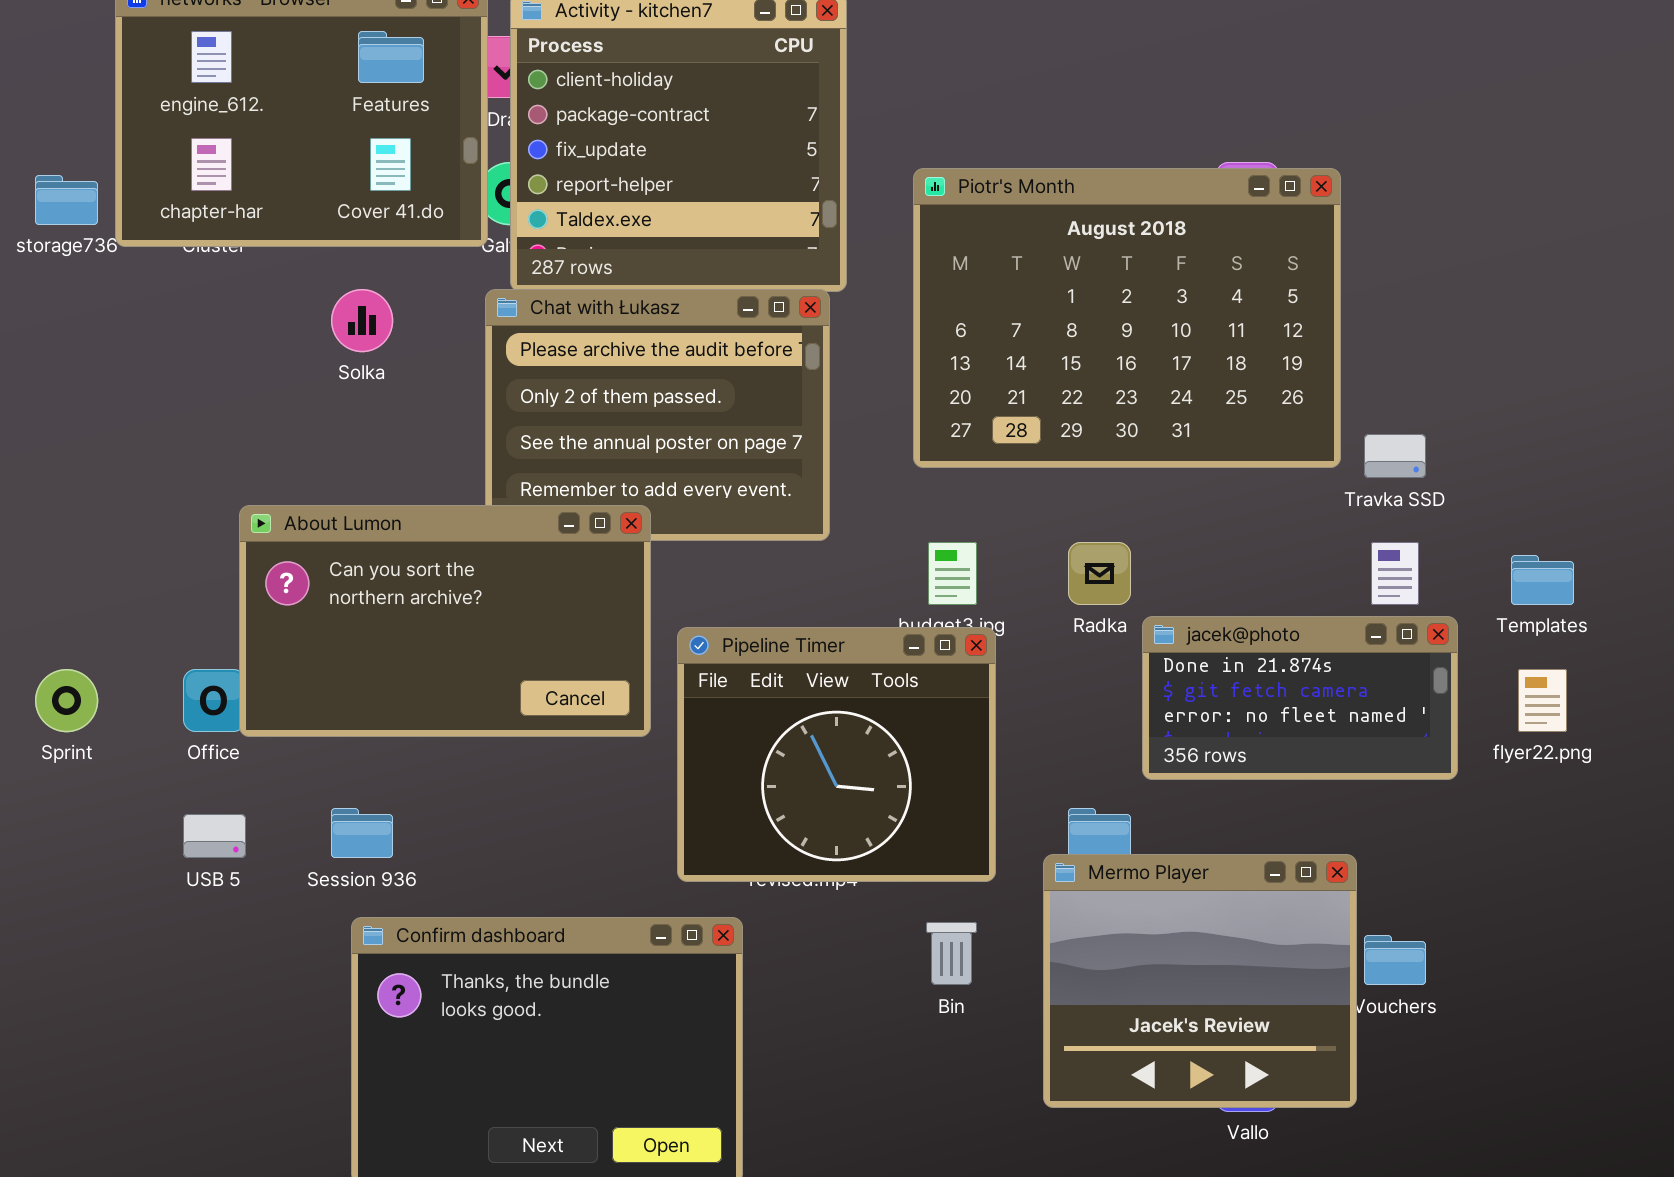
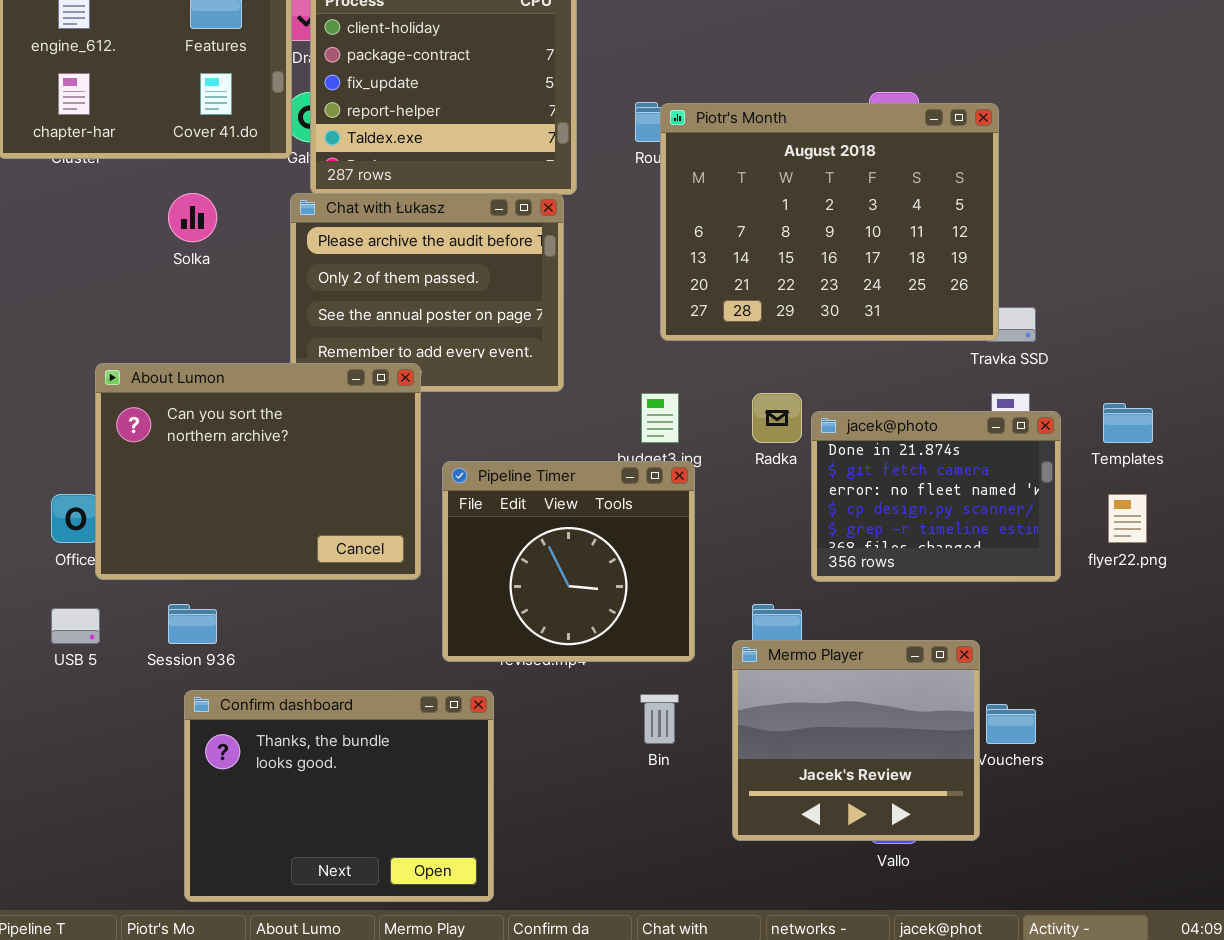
Piotr's Month: [913,168,1341,468] -> [660,103,999,341], moved
About Lumon: [239,505,651,737] -> [95,363,421,580], resized
jacek@photo: [1142,616,1458,780] -> [811,411,1061,582], resized

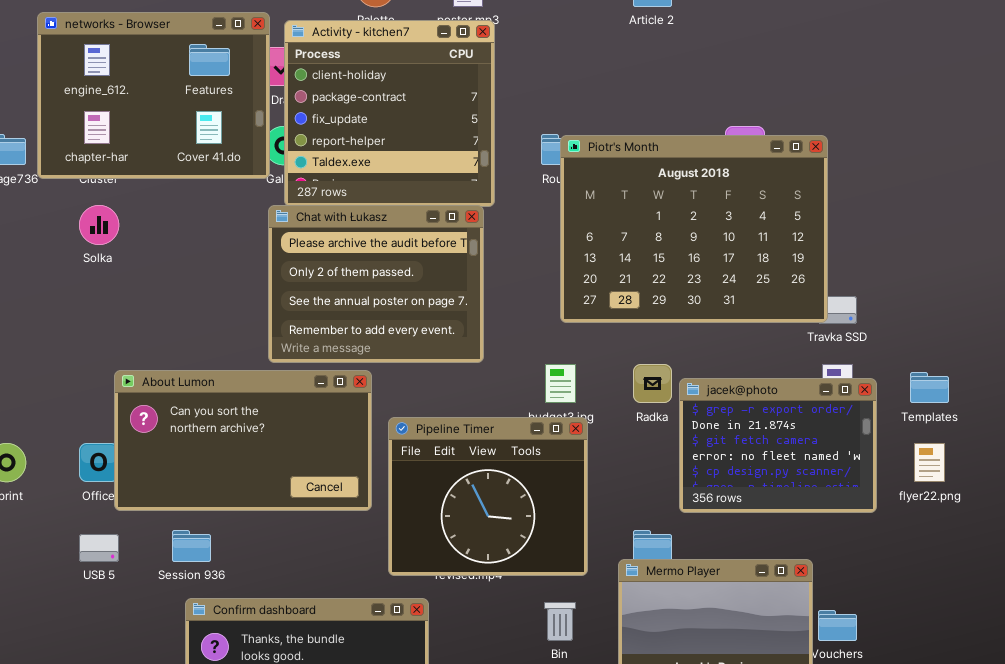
Solka: [168,193,217,242] -> [79,205,119,245], moved
About Lumon: [95,363,421,580] -> [114,370,372,511], resized
jacek@photo: [811,411,1061,582] -> [679,378,877,513], scrolled up 1 row

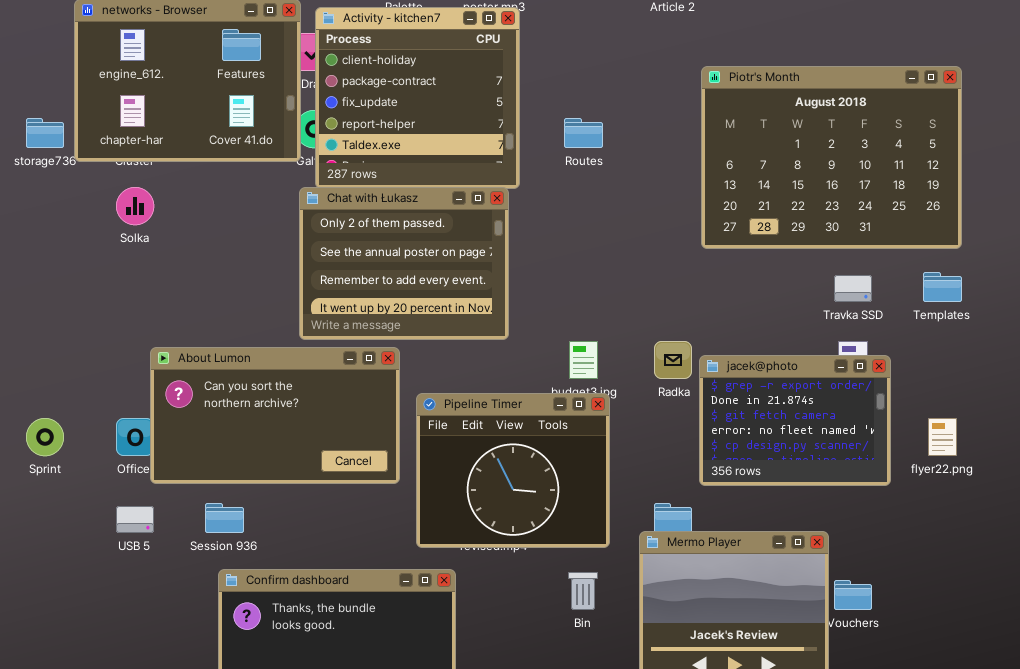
Piotr's Month: [560,135,828,323] -> [701,66,962,249], moved
Chat with Łukasz: [268,205,484,363] -> [299,187,509,340], scrolled down 1 row
Templates: [910,372,949,403] -> [923,272,962,302], moved

